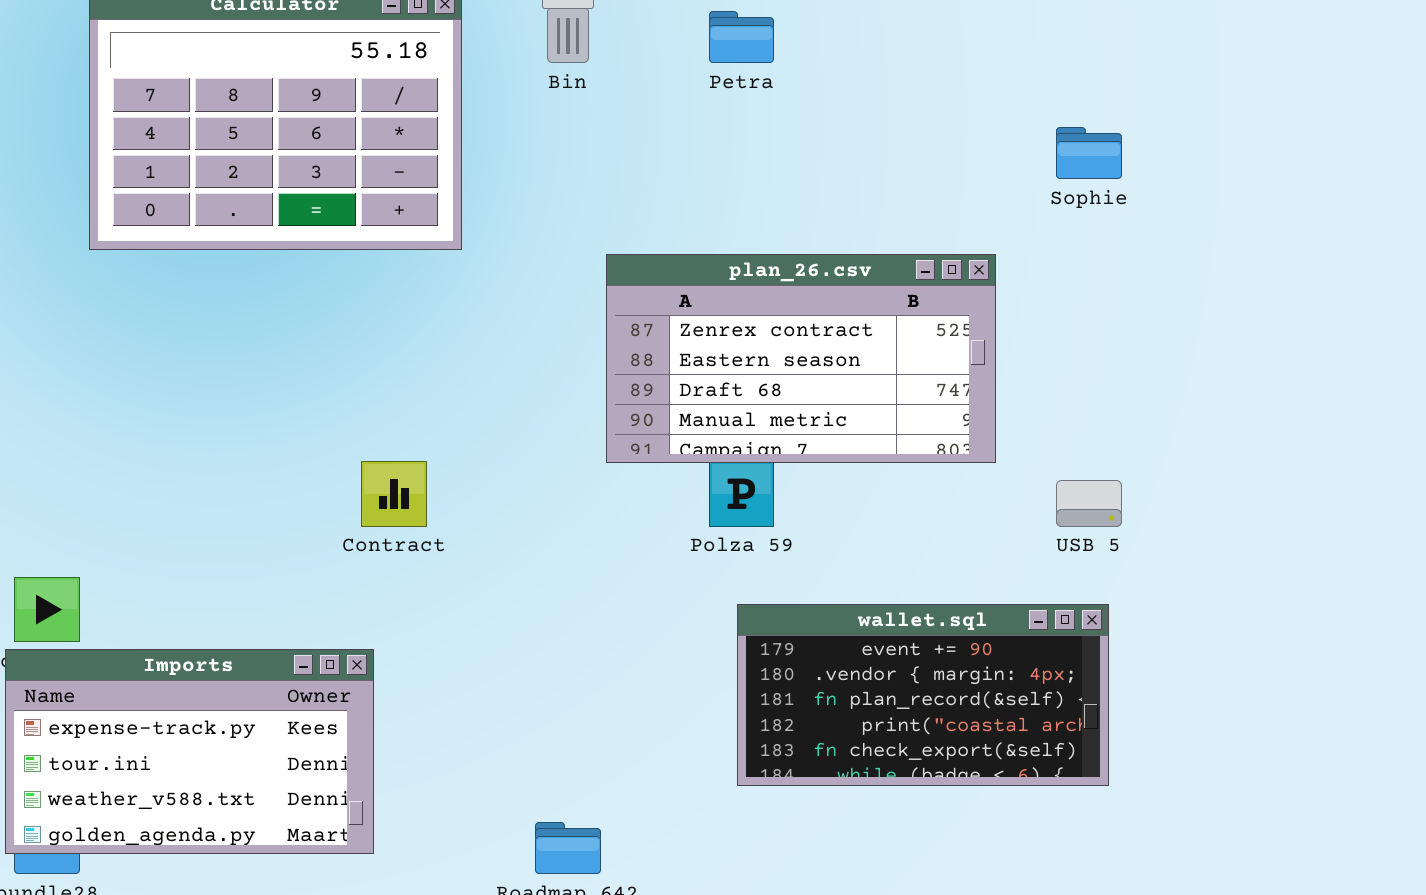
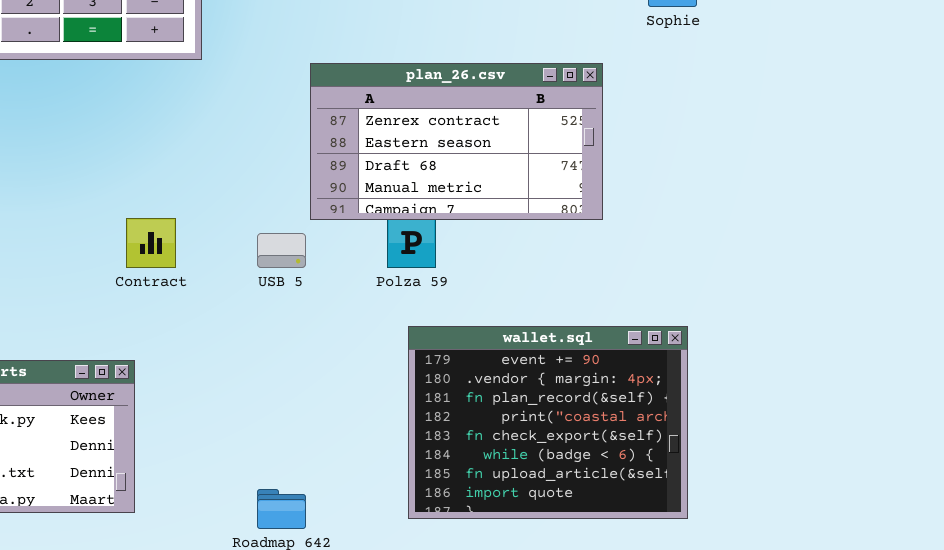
USB 5: [1056,480,1122,527] -> [257,233,306,268], moved
wallet.sql: [737,604,1109,786] -> [408,326,688,519], resized

